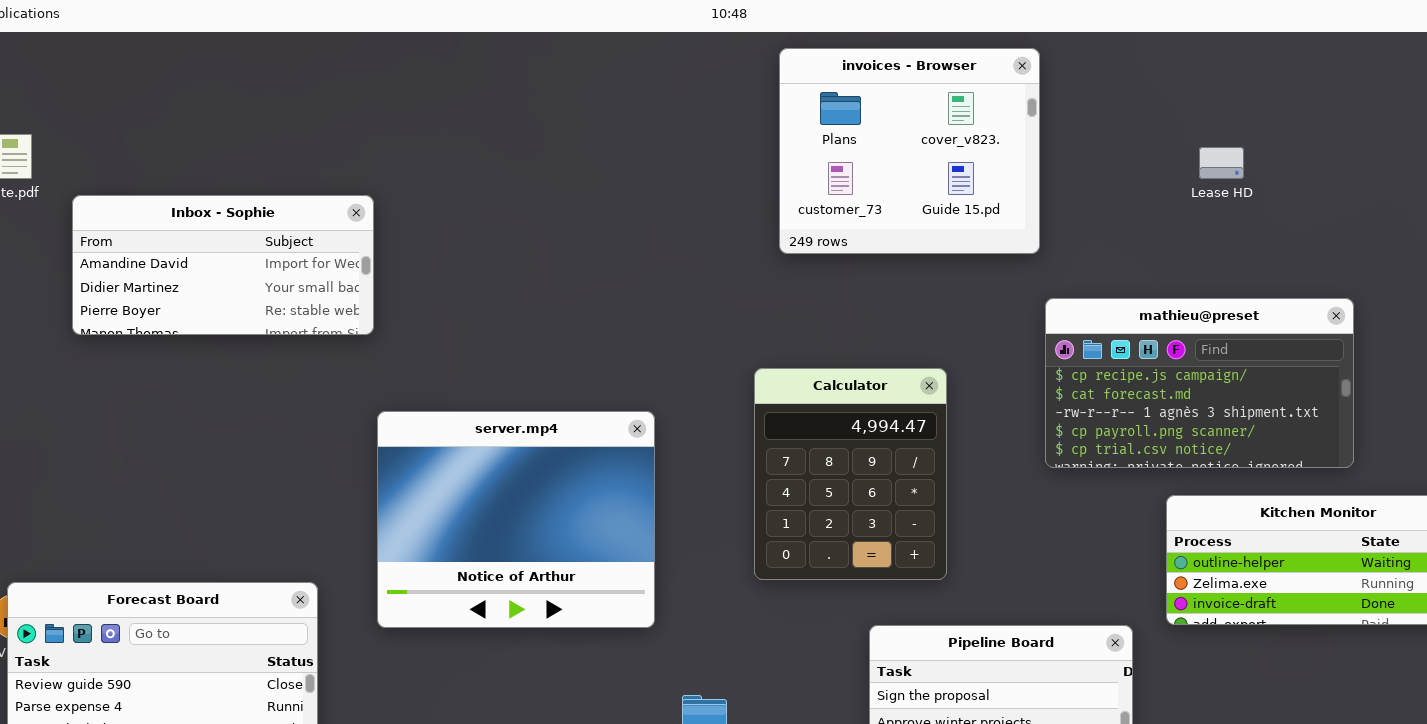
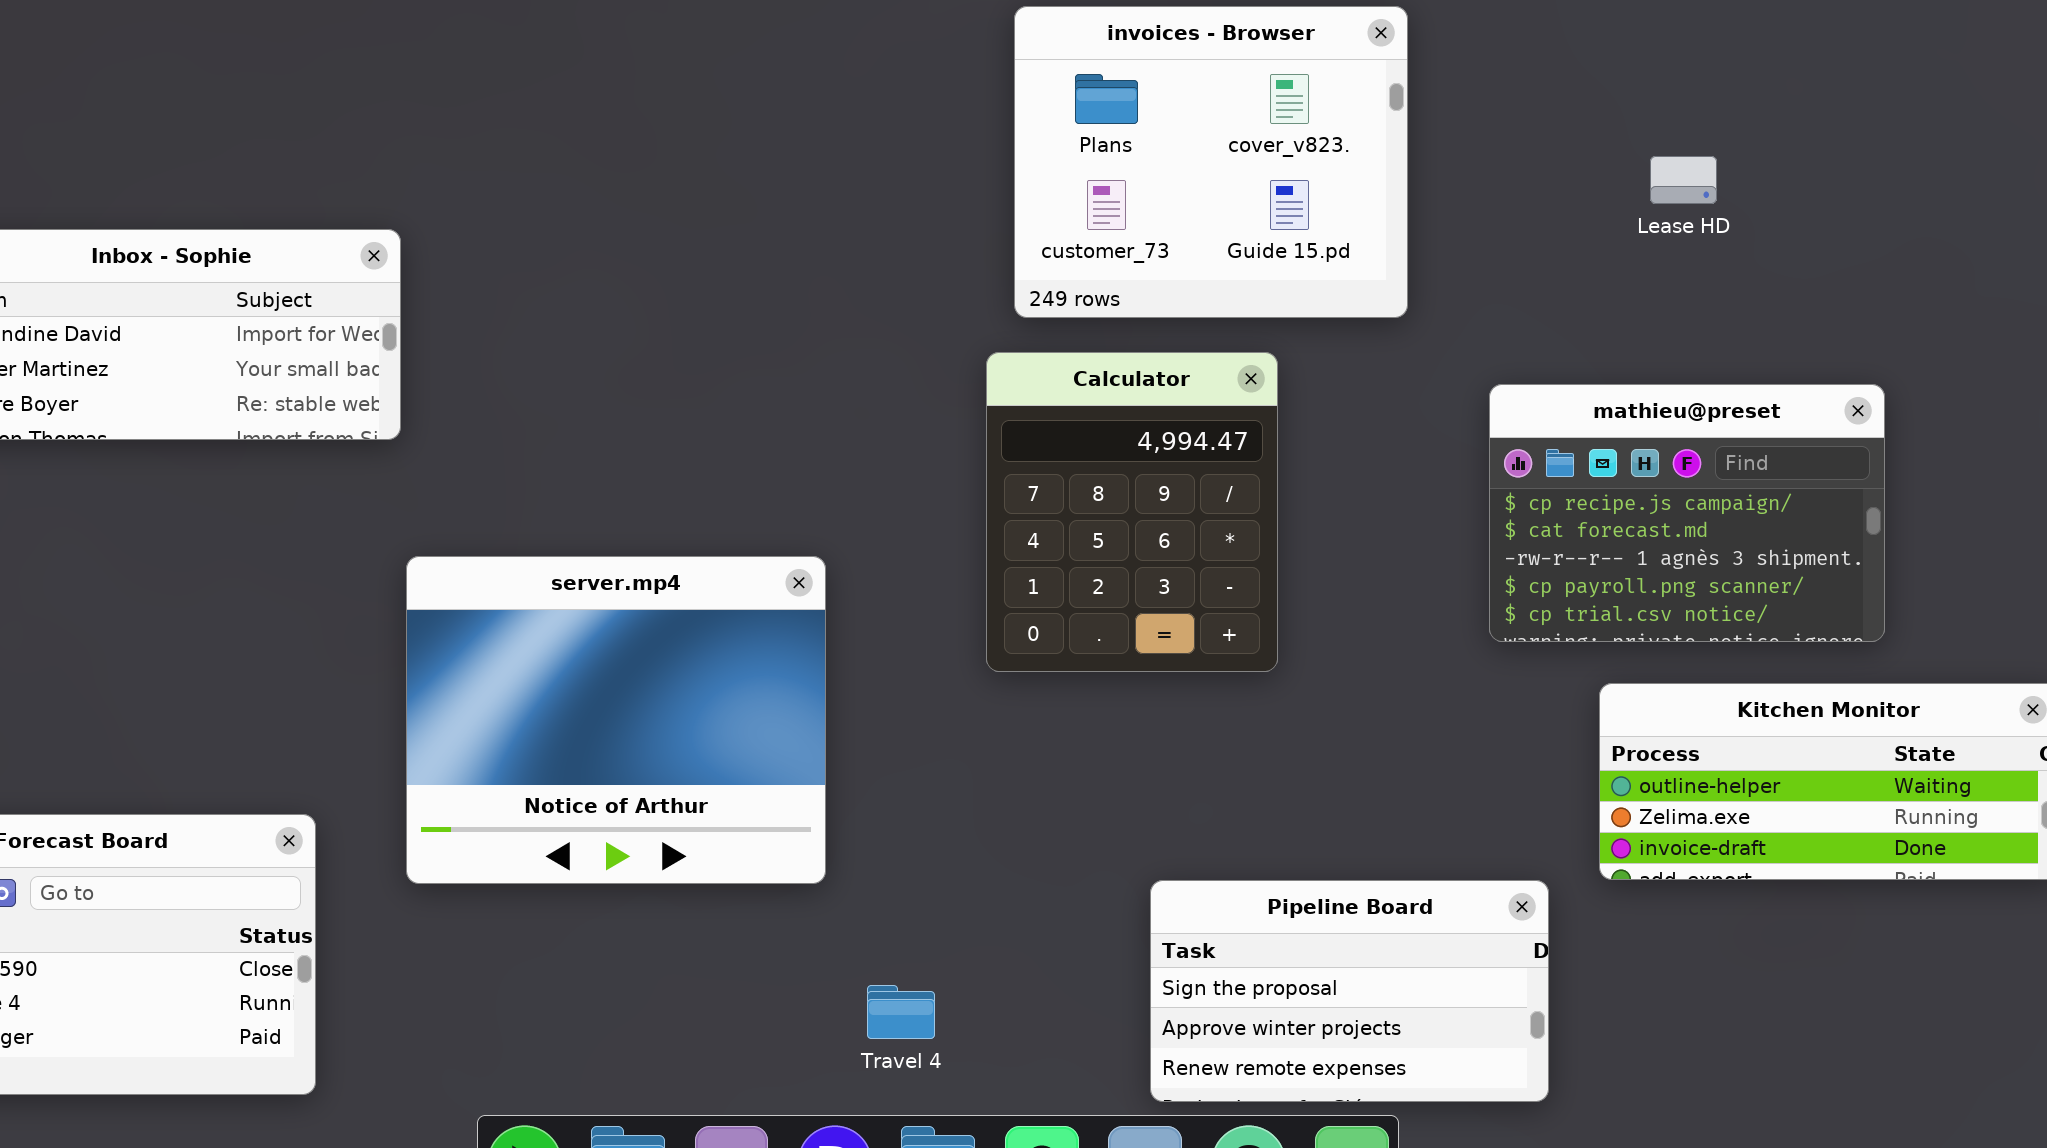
mathieu@preset: [1045,298,1354,468] -> [1489,384,1885,642], resized
Calculator: [754,368,947,580] -> [986,352,1278,672], moved

